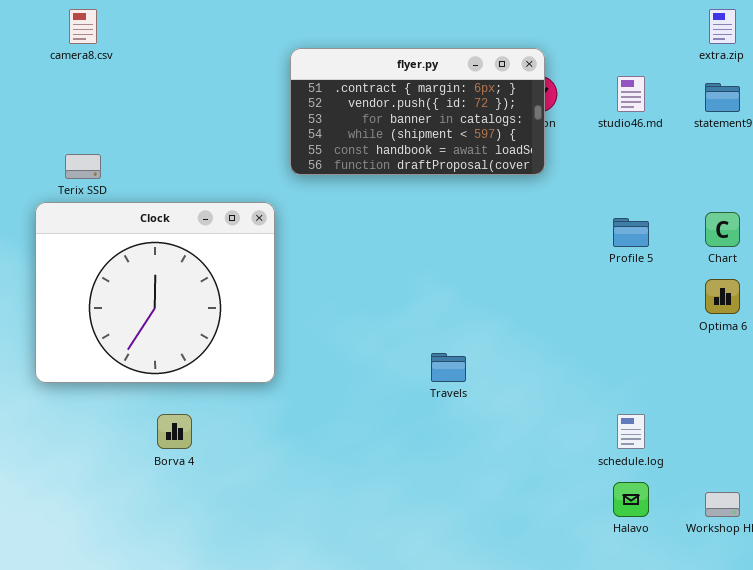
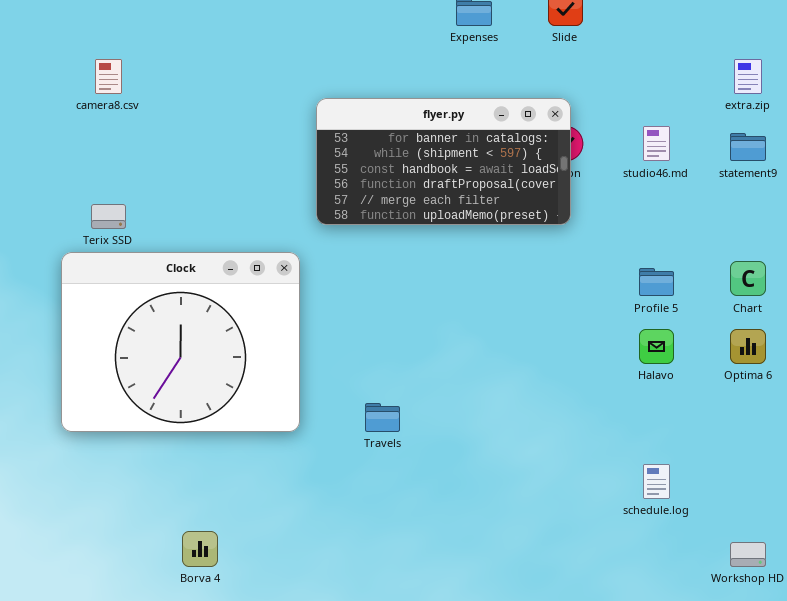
flyer.py: [290,48,545,175] -> [316,98,571,225], scrolled down 2 rows
Travels: [431,353,466,382] -> [365,403,400,432], moved
Borva 4: [157,414,192,449] -> [182,531,218,567], moved
Halavo: [613,482,649,517] -> [639,329,674,364], moved

